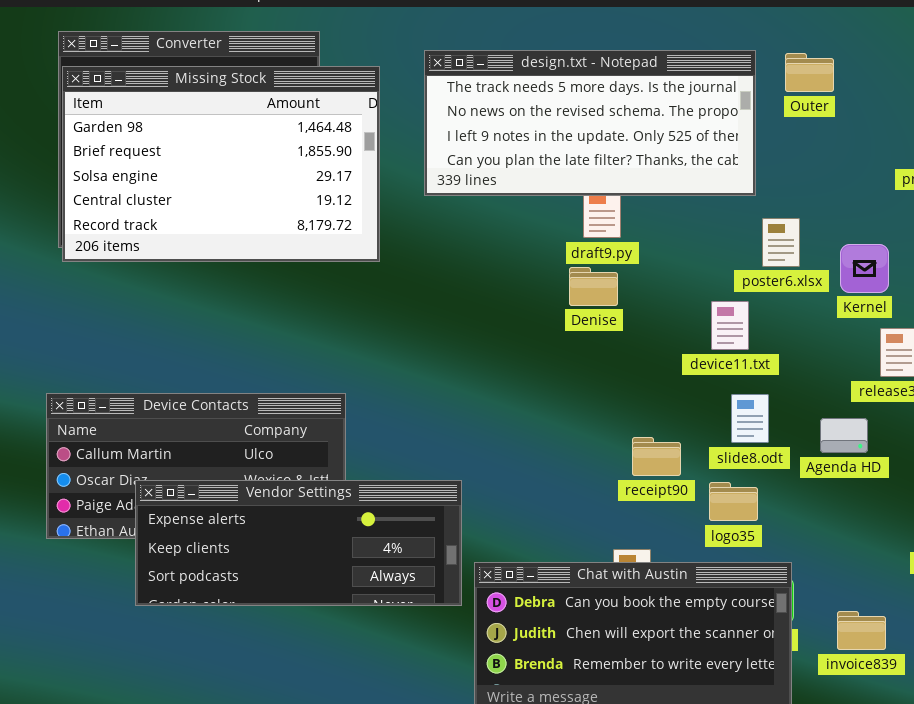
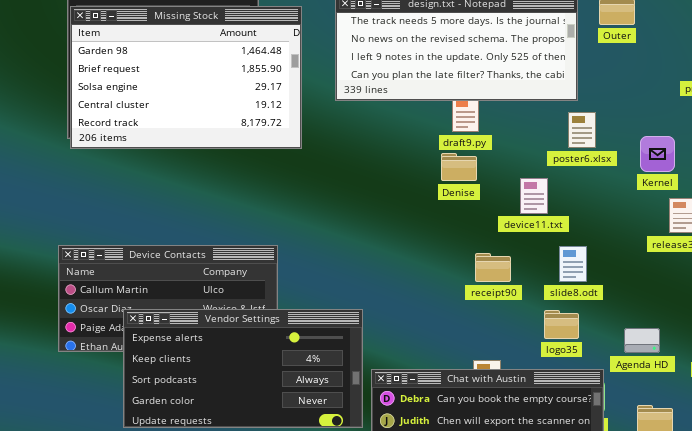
poster6.xlsx: [762,218,800,267] -> [568,112,596,148], moved
device11.txt: [711,301,749,350] -> [520,178,548,214], moved
Agenda HD: [820,418,868,453] -> [624,328,660,353], moved
receipt90: [632,437,681,476] -> [475,253,511,282], moved
Vendor Settings: [135,480,462,606] -> [123,309,363,428], resized

